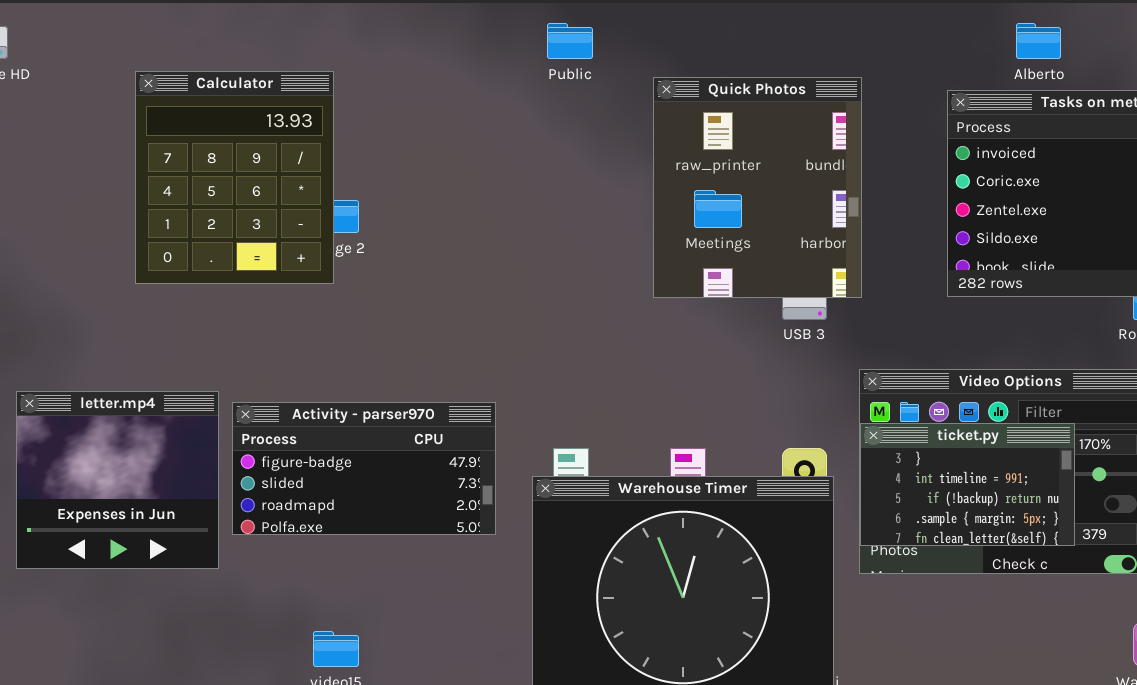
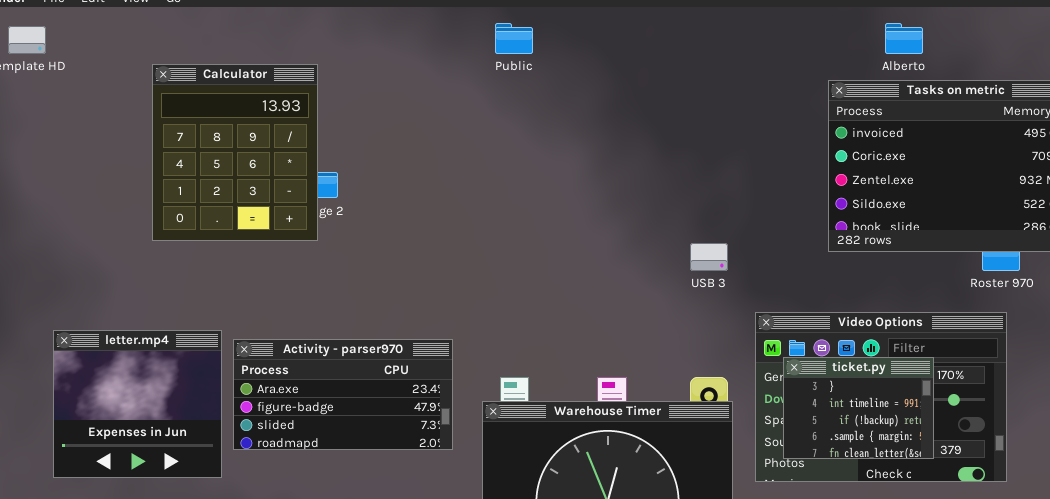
Quick Photos: [653,77,862,298] -> none, closed
Activity - parser970: [232,402,496,535] -> [233,339,453,450], scrolled up 1 row
ticket.py: [860,423,1075,546] -> [783,357,934,459], resized

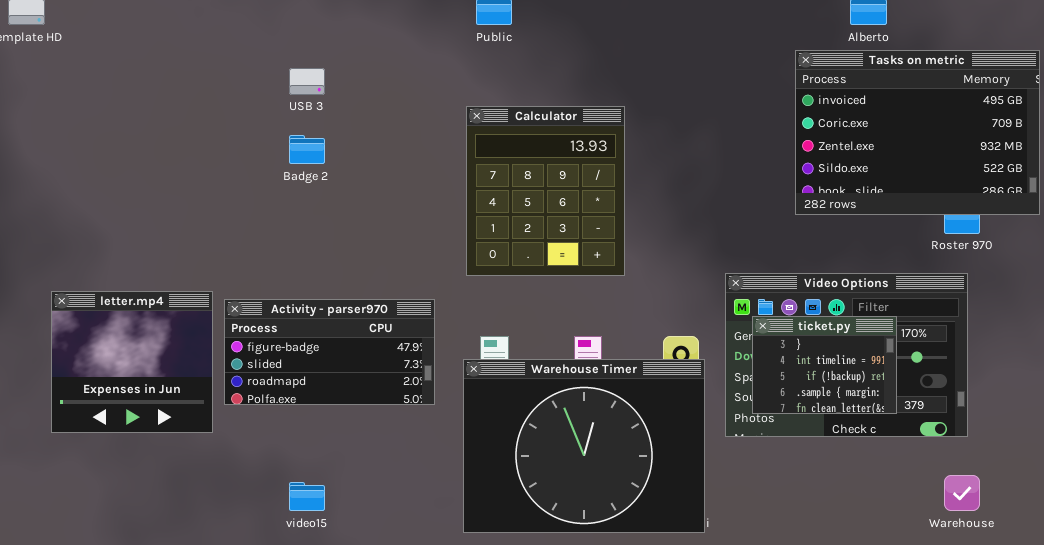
Calculator: [152,64,318,241] -> [466,106,625,276], moved
USB 3: [690,243,728,271] -> [289,68,325,95], moved
Activity - parser970: [233,339,453,450] -> [224,299,435,405], scrolled down 1 row

